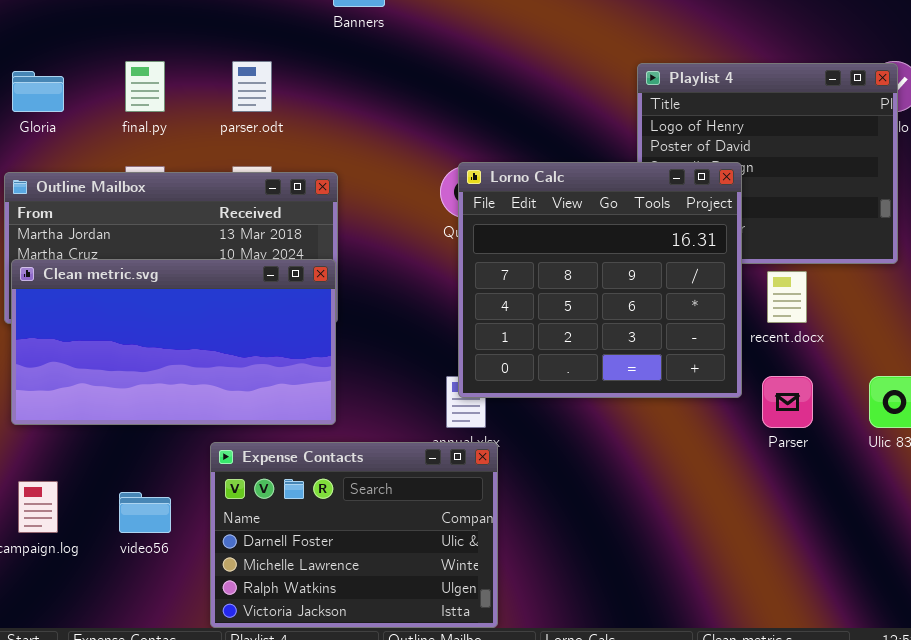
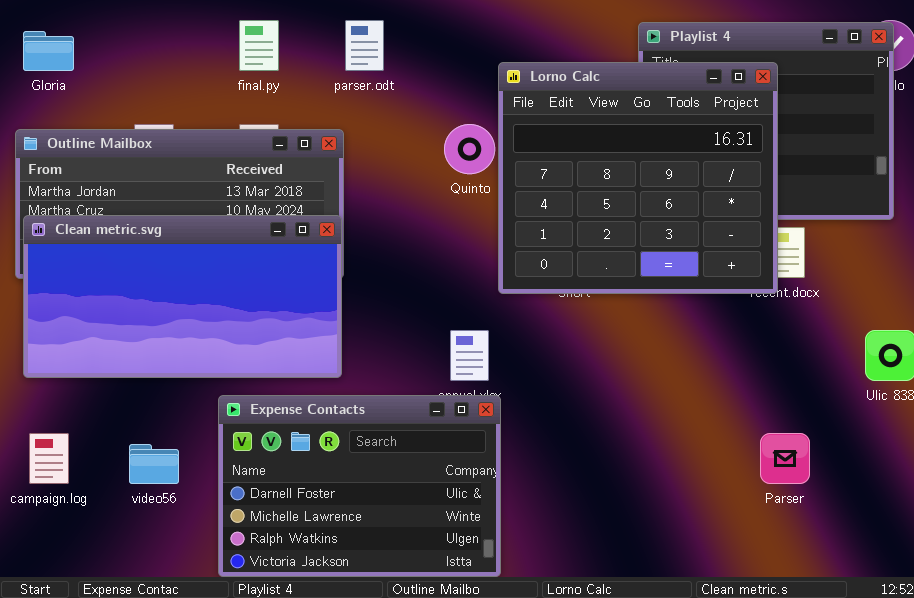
final.py: [125,61,165,112] -> [239,20,279,71], moved
parser.odt: [232,61,272,112] -> [345,20,384,71], moved
Lorno Calc: [458,162,742,398] -> [498,62,778,294], moved
Parser: [762,376,813,428] -> [760,433,810,484], moved

